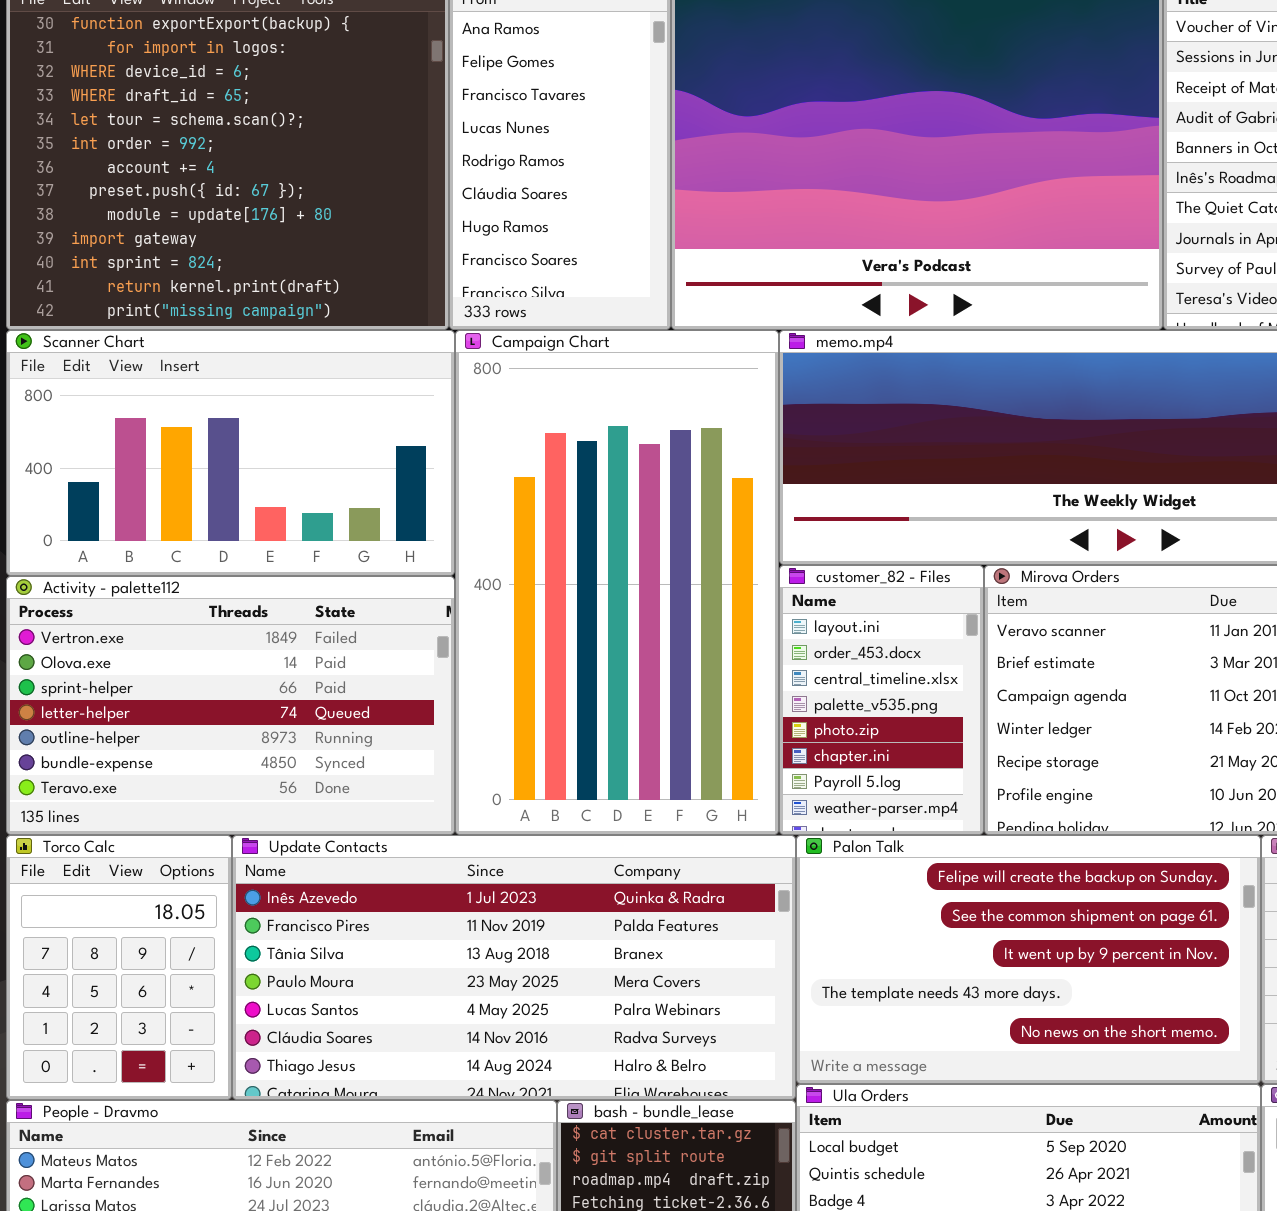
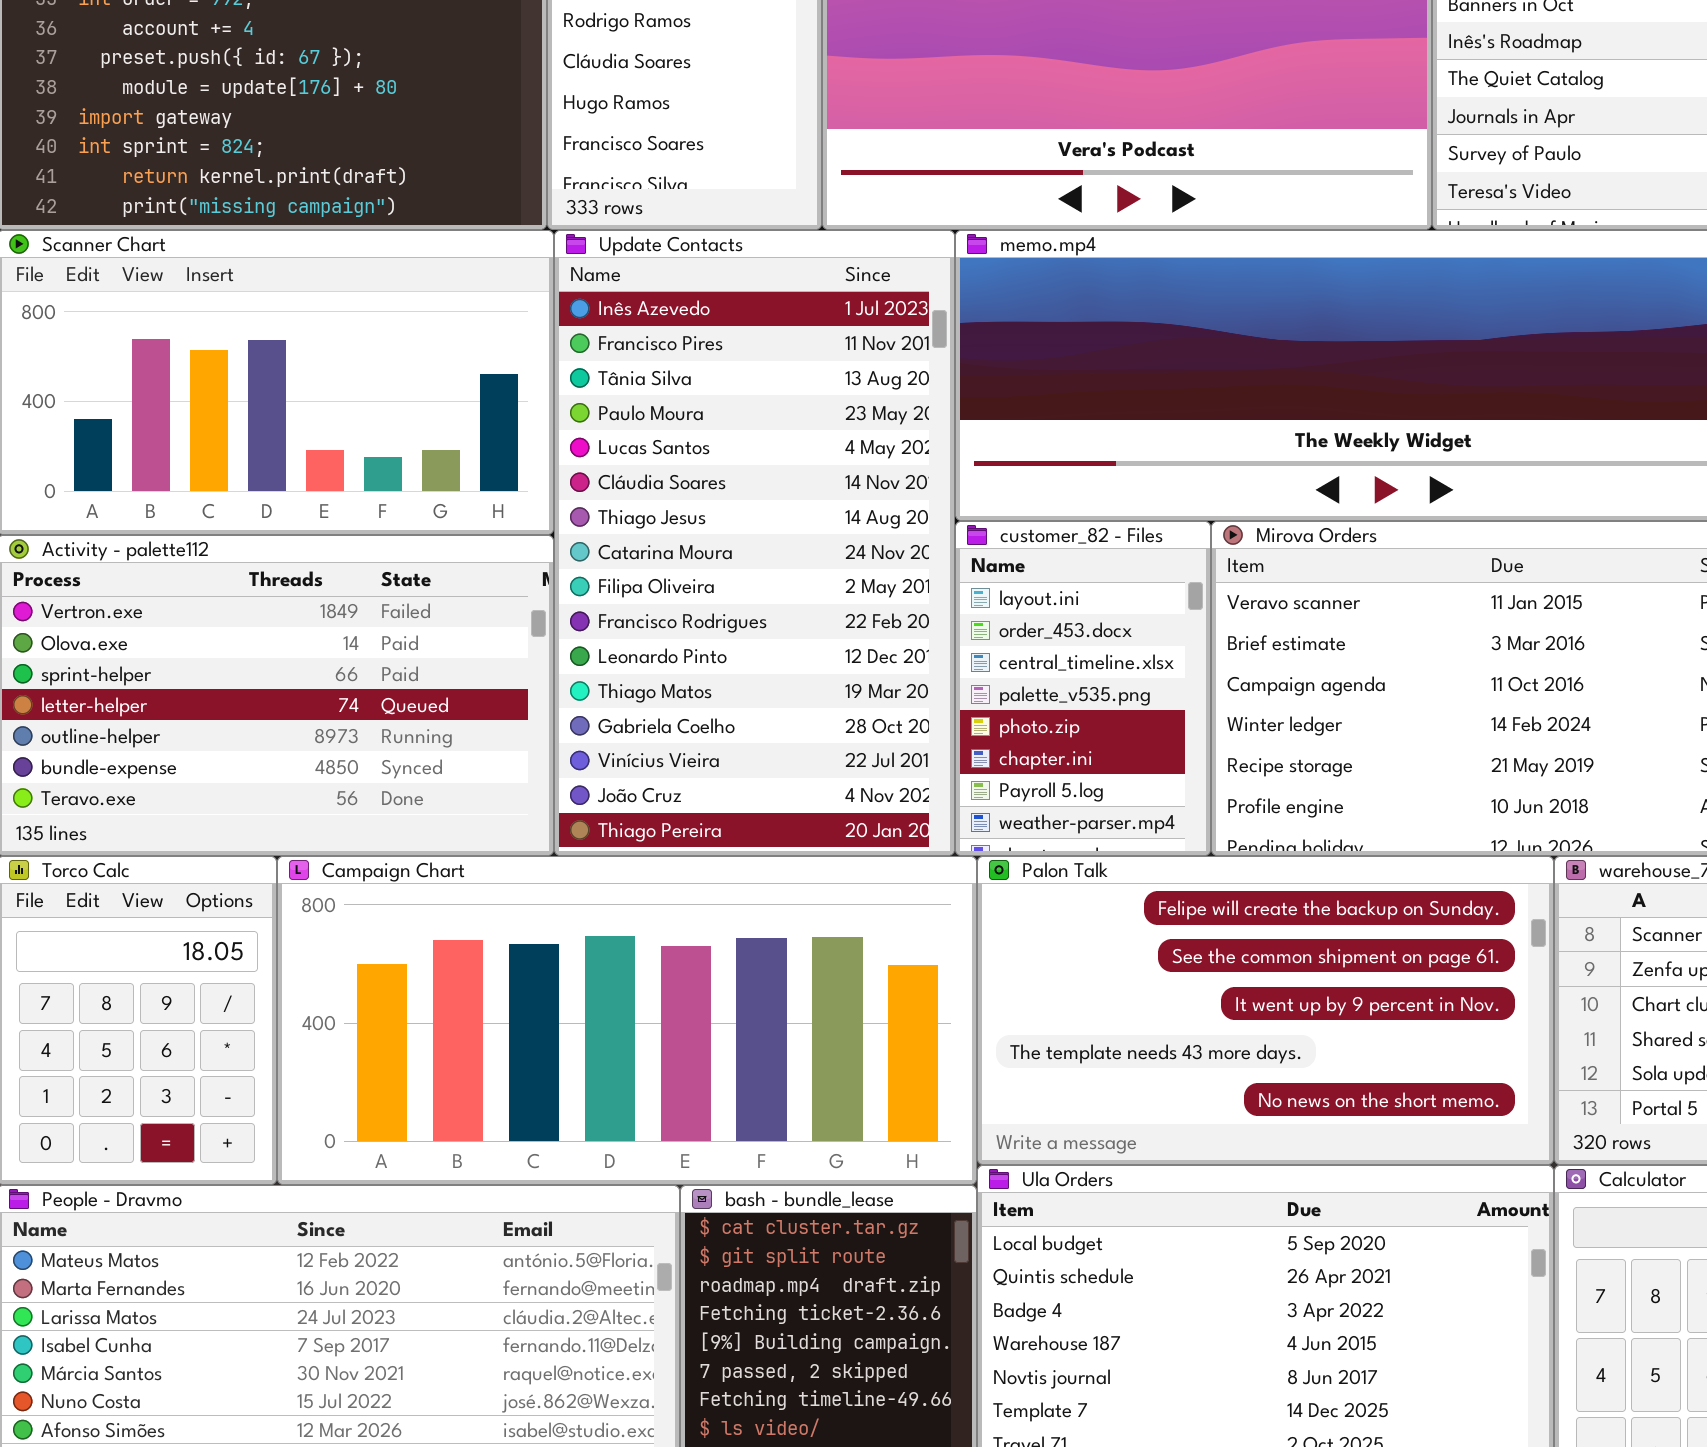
Campaign Chart: [455,330,779,835] -> [277,856,977,1185], moved, resized
Update Contacts: [232,835,796,1100] -> [554,230,955,856], moved, resized

